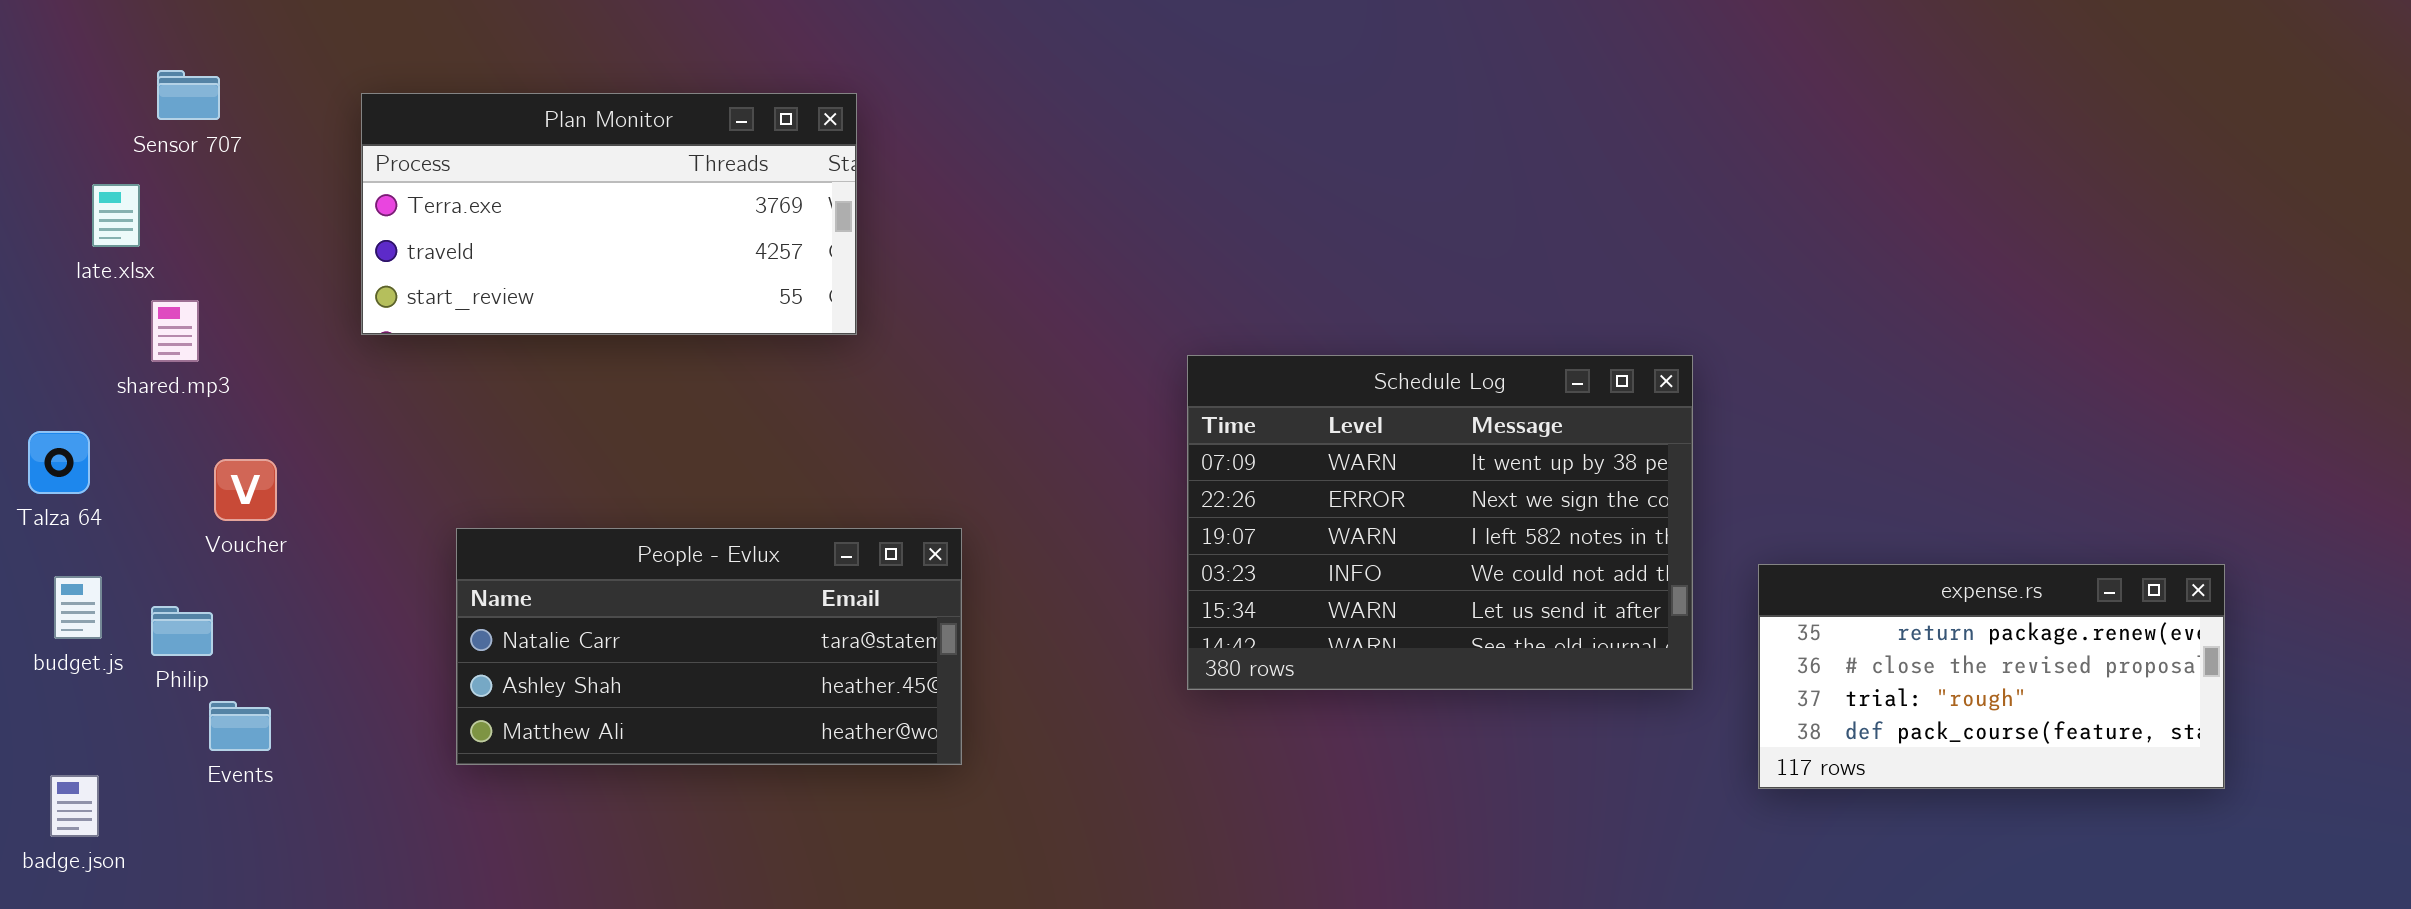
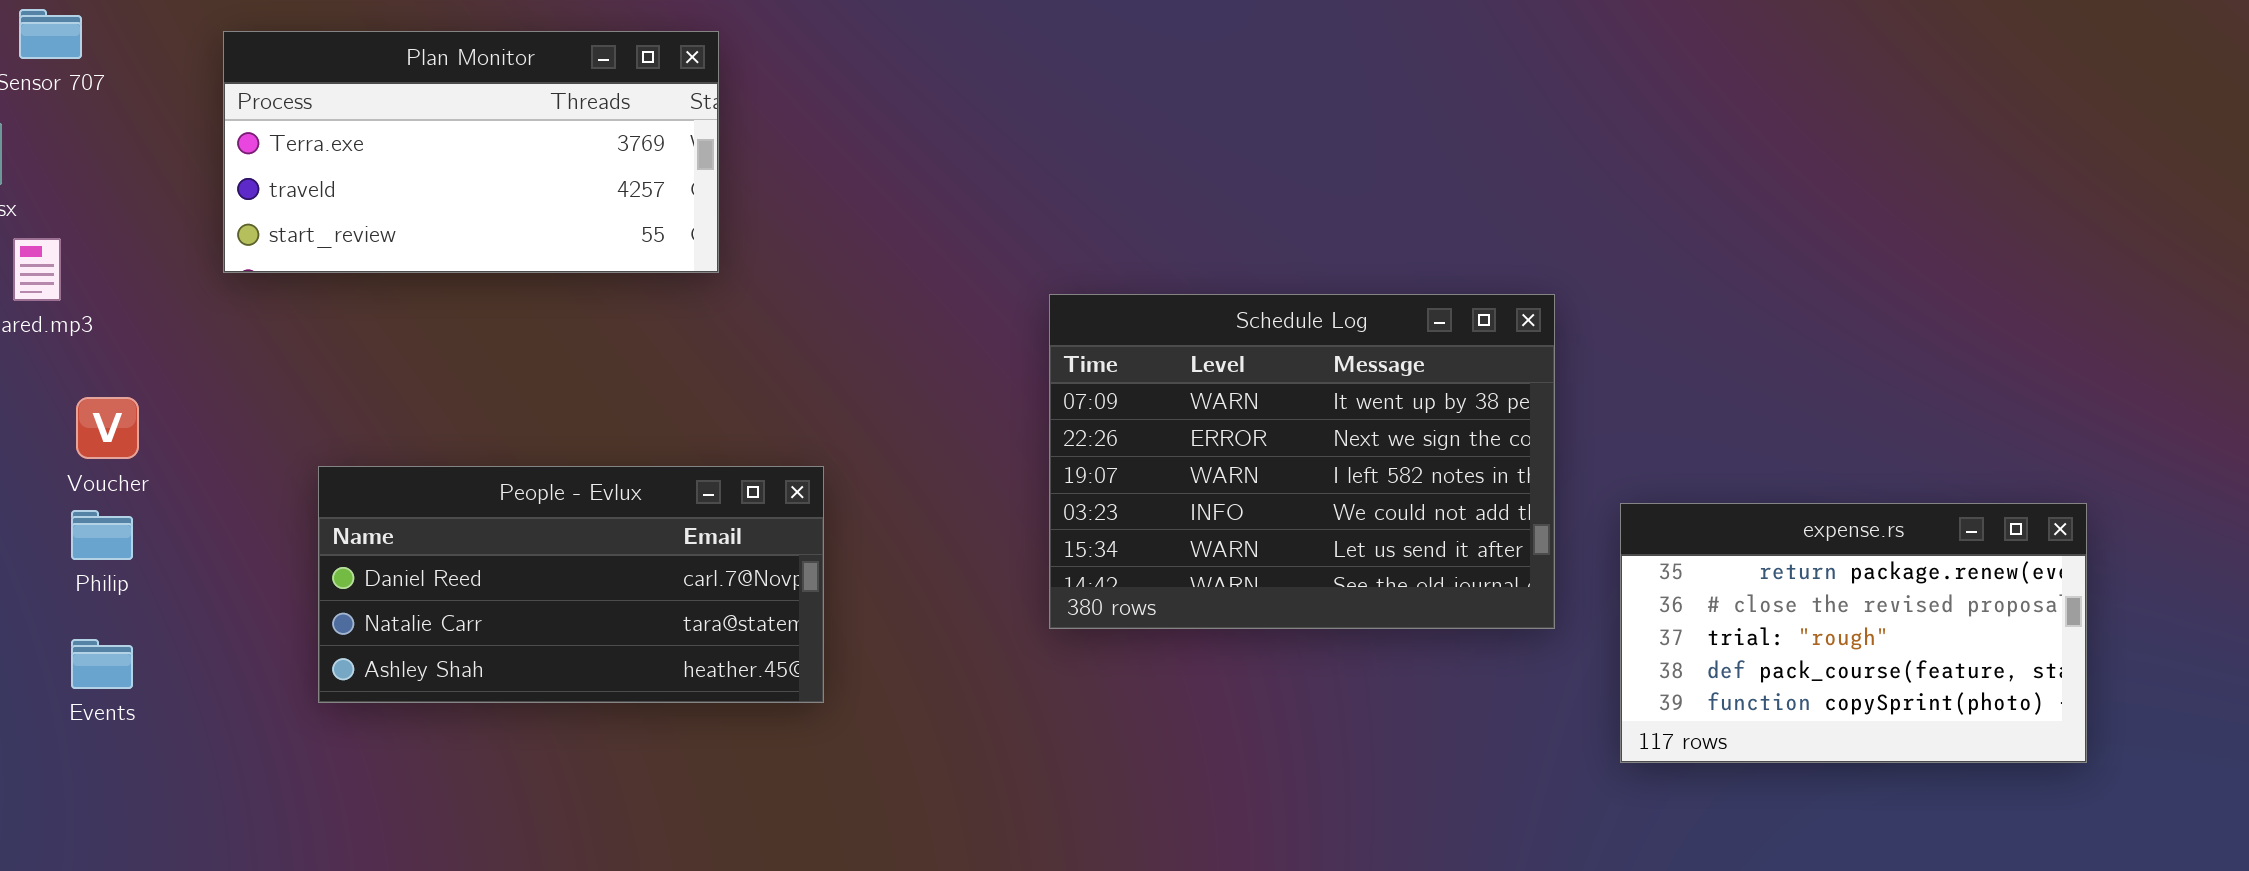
People - Evlux: [456,528,962,765] -> [318,466,824,703], scrolled up 1 row
expense.rs: [1758,564,2225,789] -> [1620,503,2087,763], resized
Philip: [151,606,213,656] -> [71,510,133,560], moved

